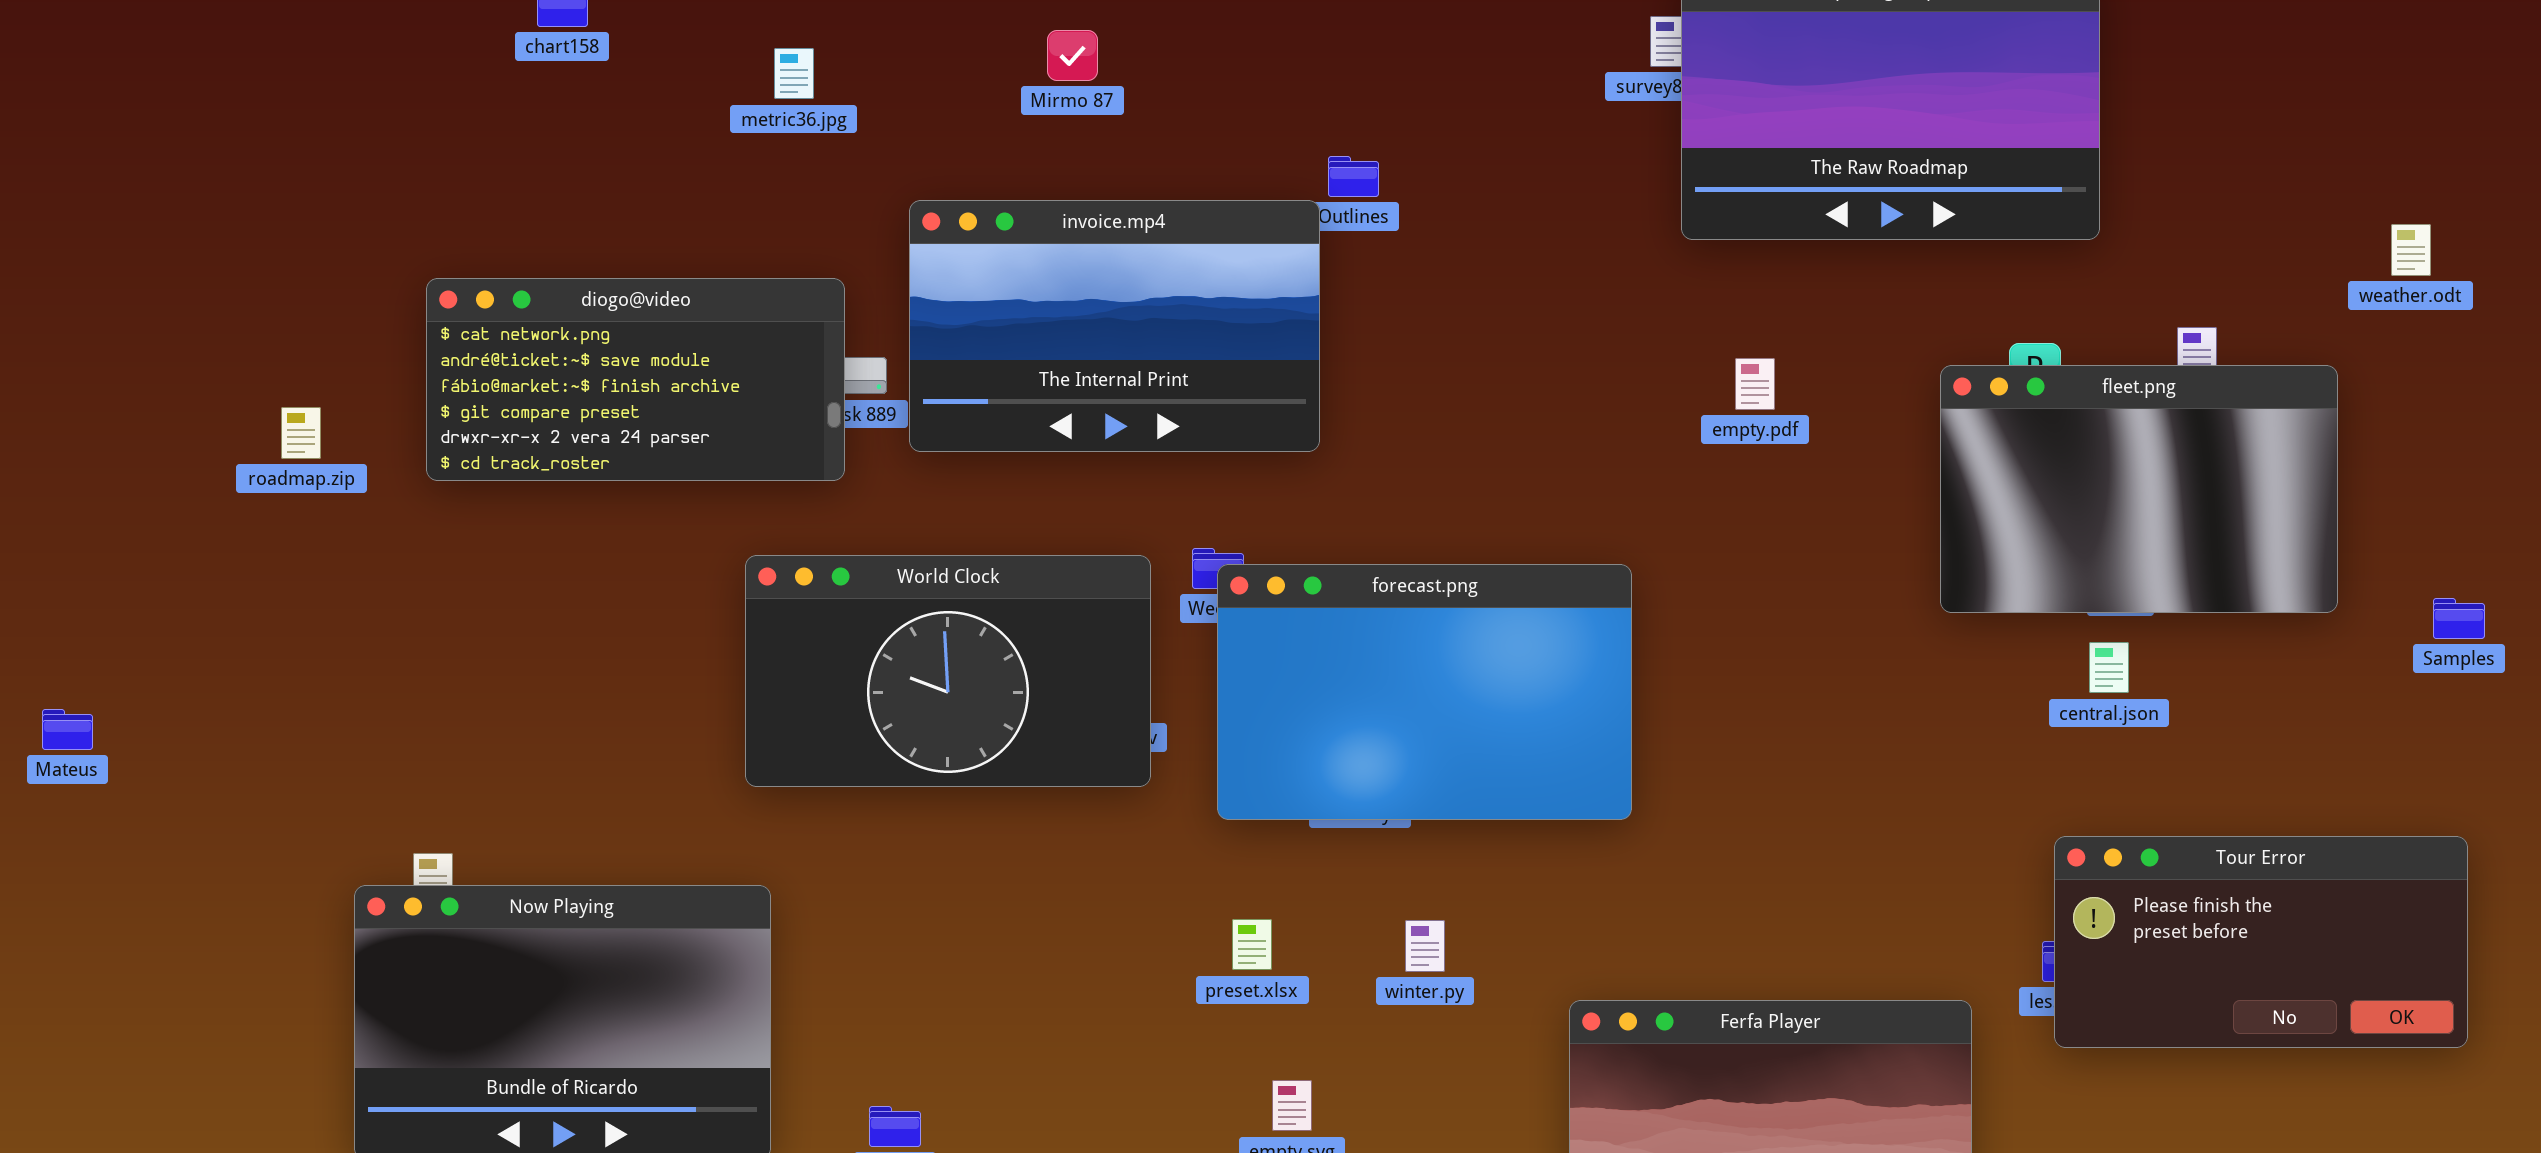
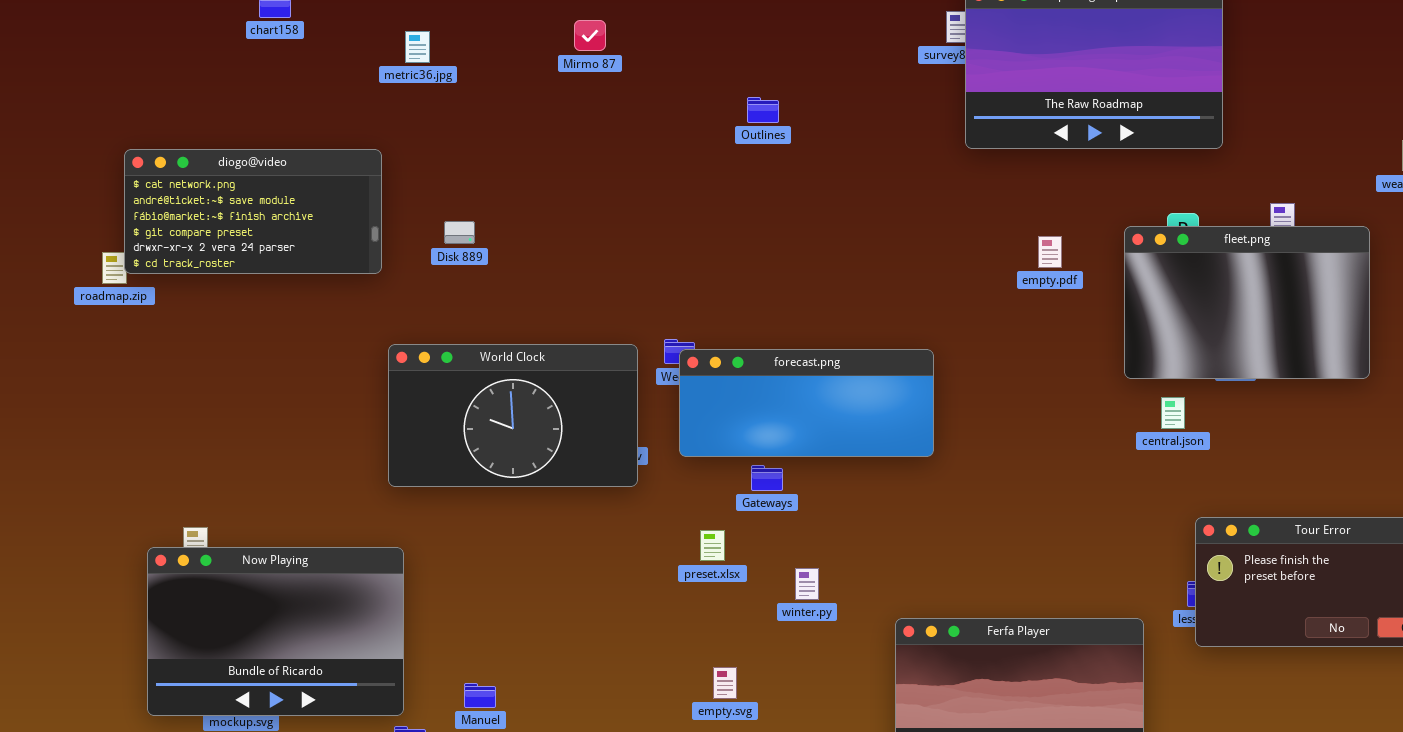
invoice.mp4: [909,200,1320,452] -> none, closed
diogo@video: [426,278,845,481] -> [124,149,382,274], moved
empty.pdf: [1735,358,1775,410] -> [1038,236,1062,268], moved
forecast.png: [1217,564,1632,820] -> [679,349,934,457], resized
central.json: [2089,642,2129,693] -> [1161,397,1185,429], moved
preset.xlsx: [1232,919,1272,970] -> [700,530,725,561], moved

